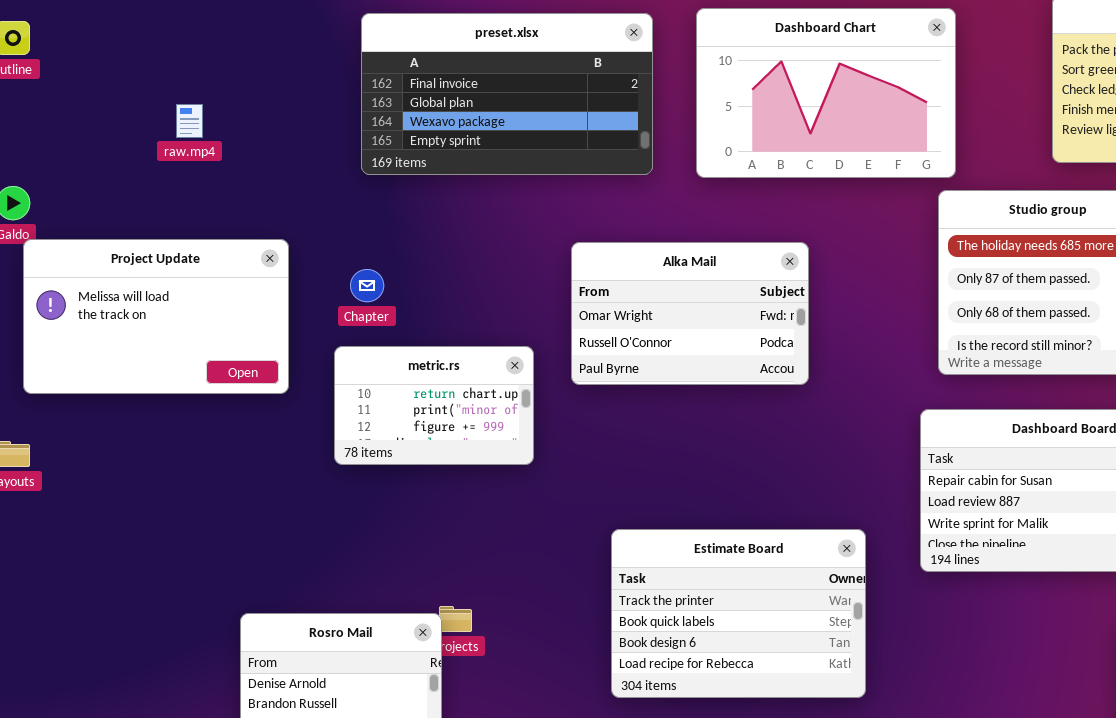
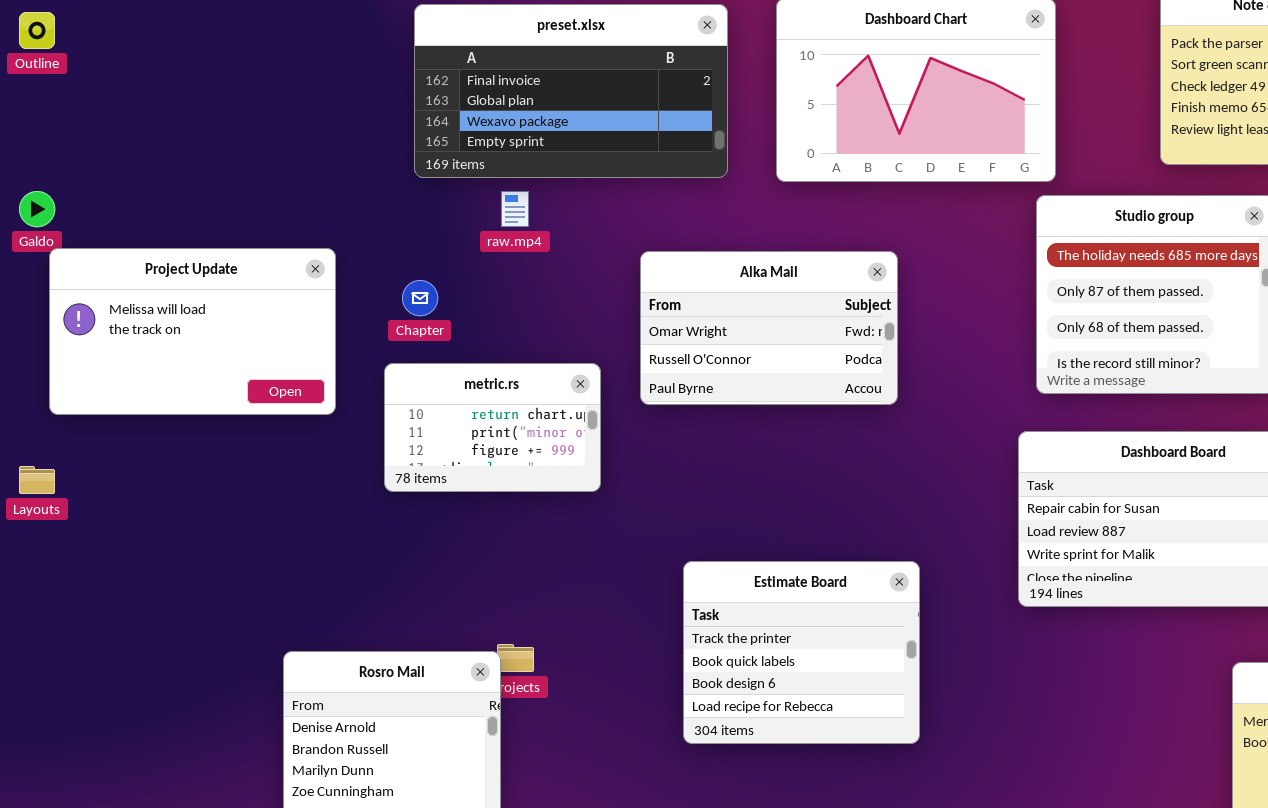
raw.mp4: [176,104,203,138] -> [501,191,529,227], moved
Estimate Board: [611,529,866,698] -> [683,561,920,744], resized

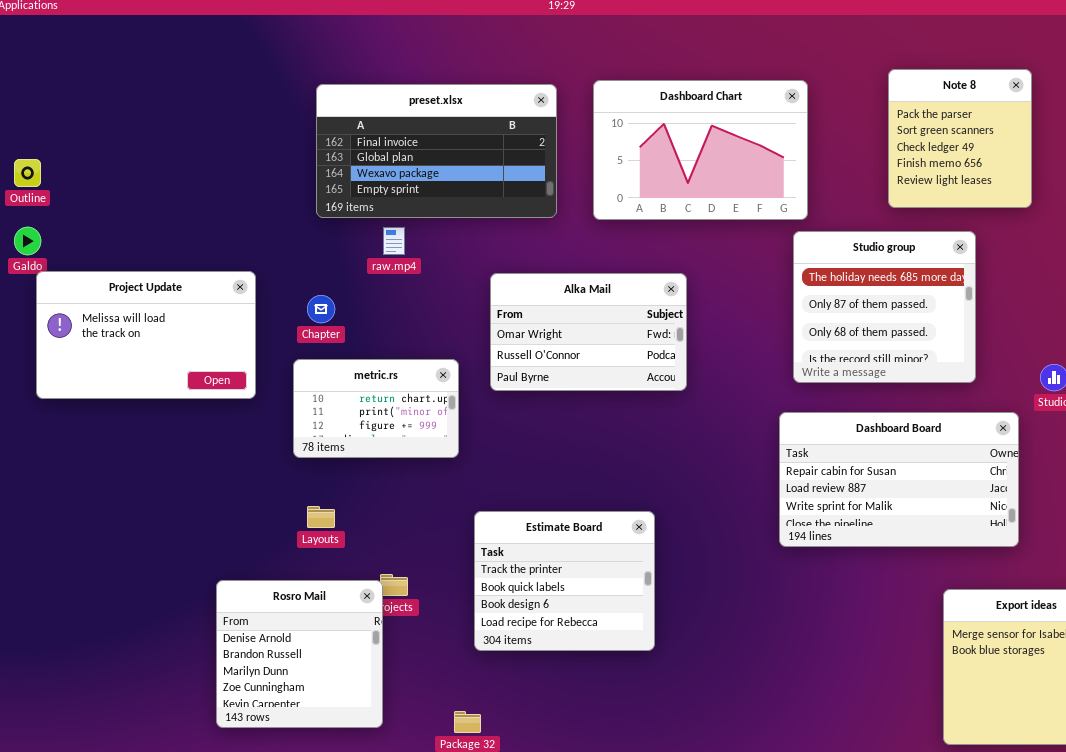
Outline: [19,12,55,49] -> [14,159,41,187], moved
Layouts: [19,466,55,494] -> [307,506,335,528], moved
Estimate Board: [683,561,920,744] -> [474,511,655,651], moved

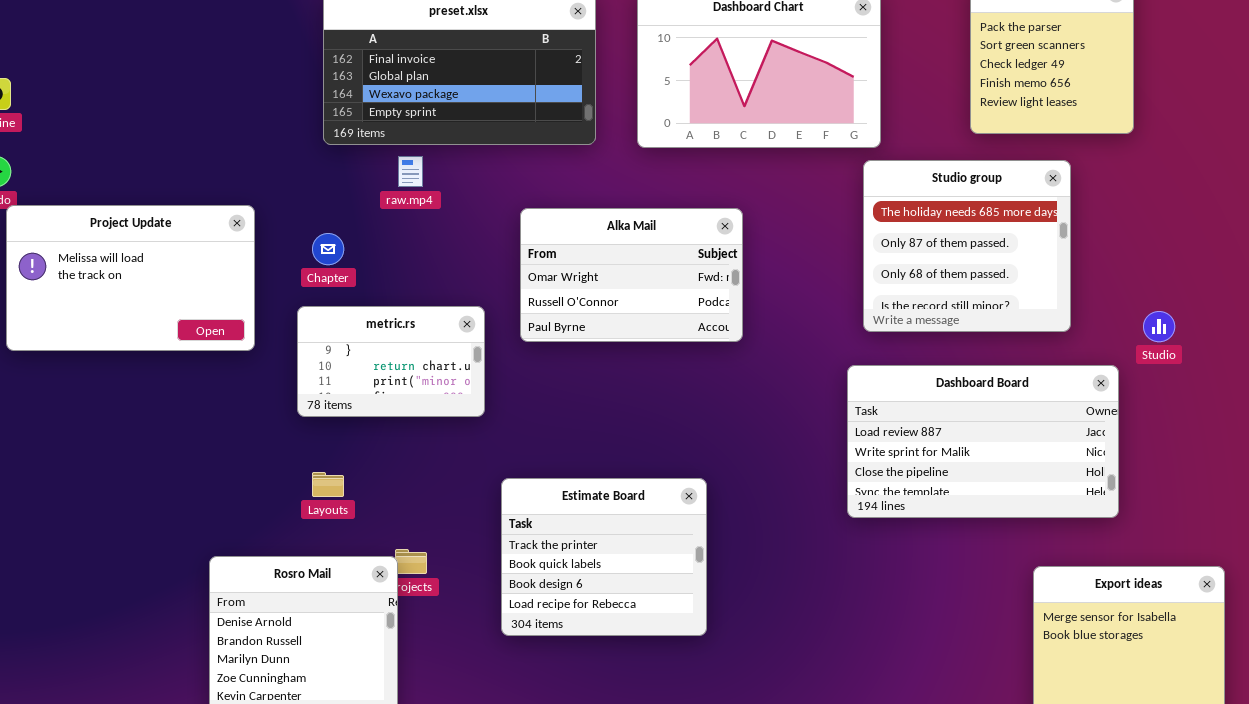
metric.rs: [293,359,459,458] -> [297,306,485,417], scrolled up 1 row
Dashboard Board: [779,412,1019,547] -> [847,365,1119,518], scrolled down 1 row

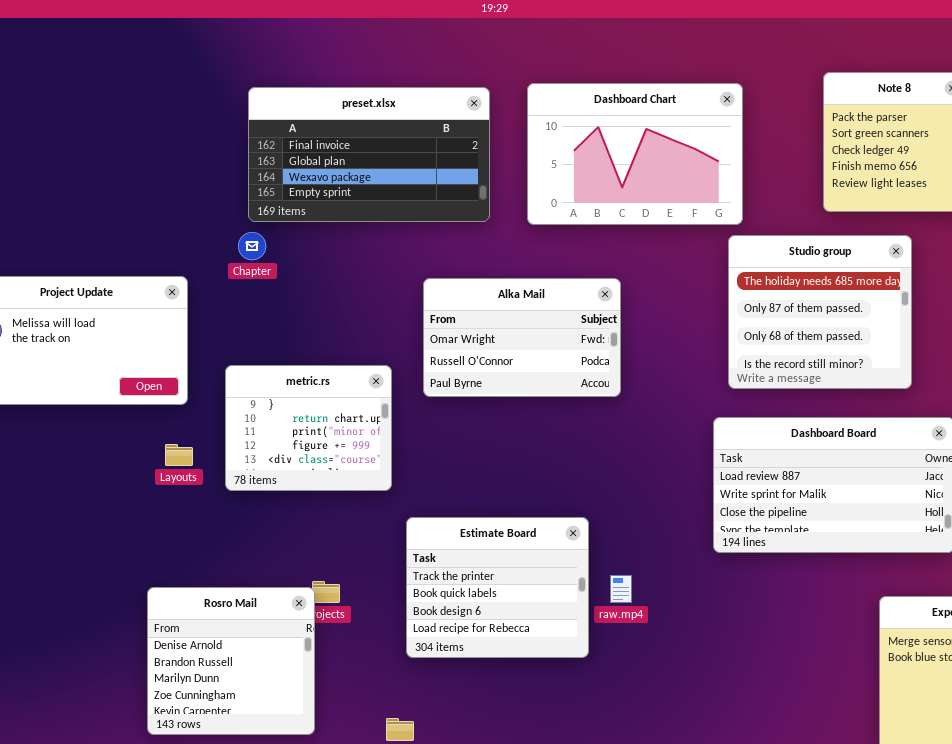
raw.mp4: [398,156,423,187] -> [610,575,632,603], moved
Chapter: [312,233,344,265] -> [238,232,266,260], moved
metric.rs: [297,306,485,417] -> [225,365,392,491], resized
Layouts: [312,472,344,497] -> [165,444,193,466], moved

